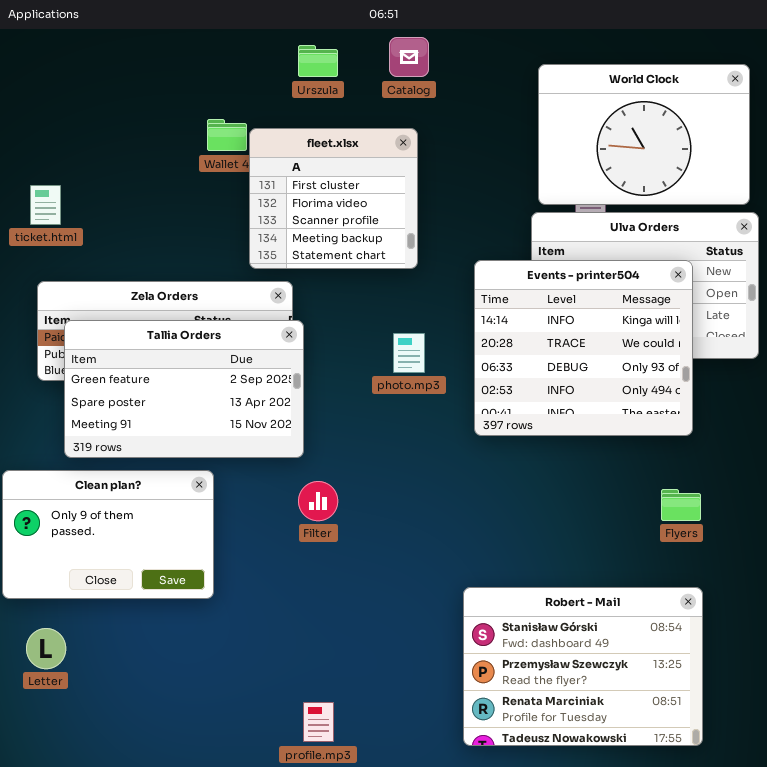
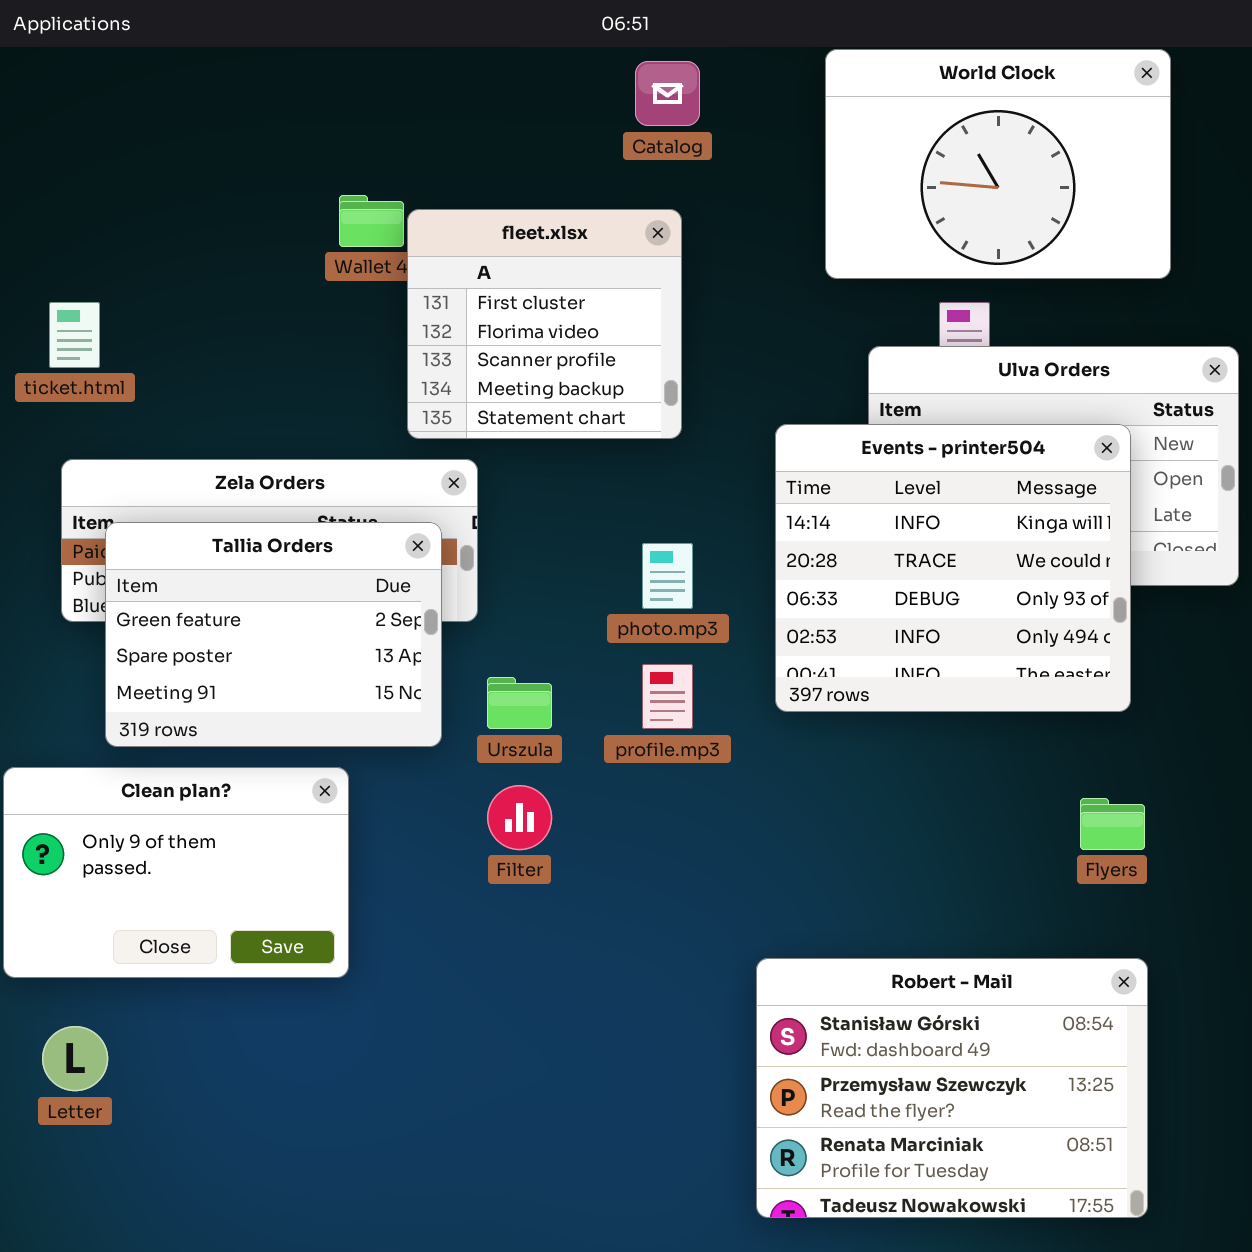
Urszula: [298,45,338,77] -> [487,677,552,729], moved
World Clock: [538,64,750,205] -> [825,49,1171,279], moved
Tallia Orders: [64,320,304,458] -> [105,522,442,747], resized
profile.mp3: [303,702,334,742] -> [642,664,693,729], moved

